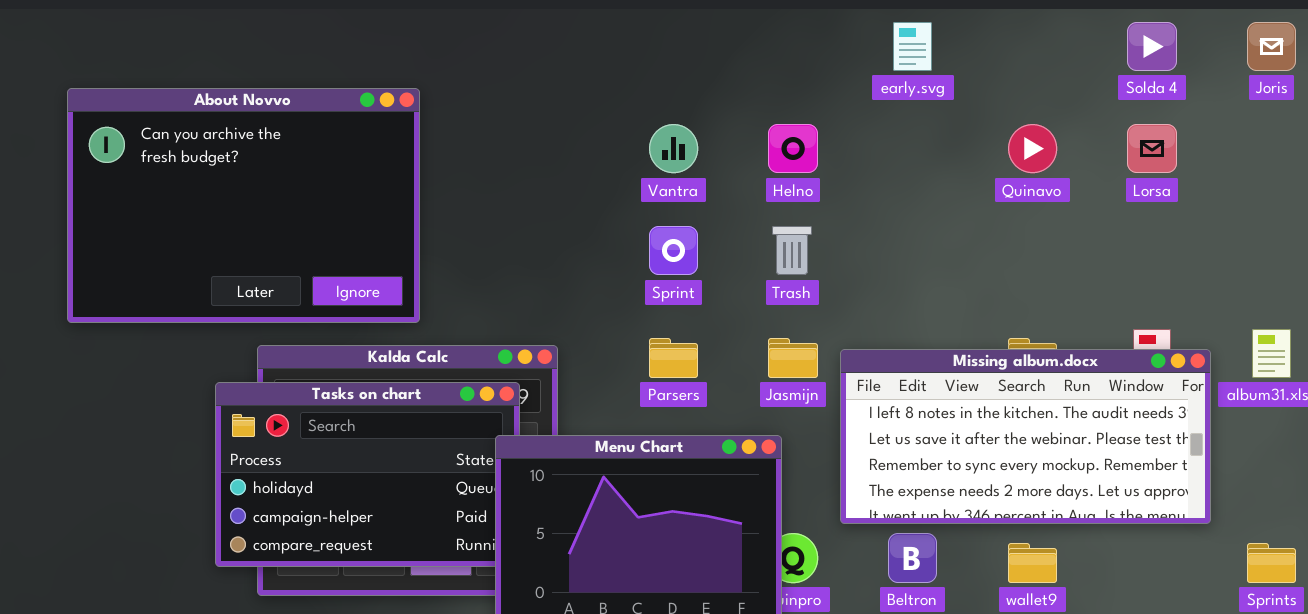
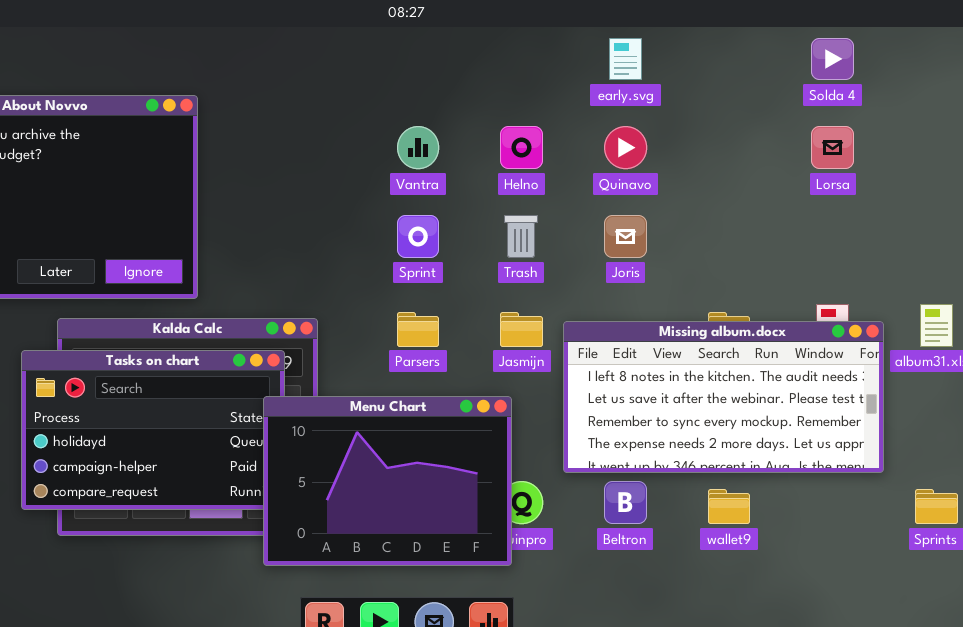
Joris: [1247,22,1296,71] -> [604,215,647,258], moved
Quinavo: [1008,124,1057,173] -> [604,126,647,169], moved

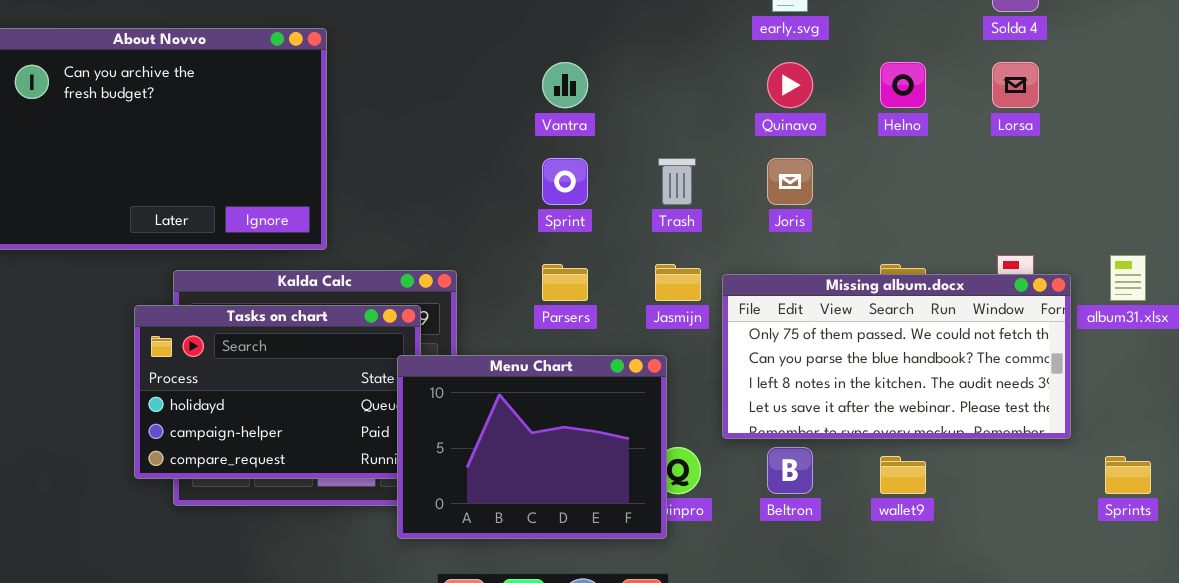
Helno: [500,126,543,169] -> [880,62,926,108], moved
Missing album.docx: [563,321,884,473] -> [722,274,1071,439], scrolled up 2 rows

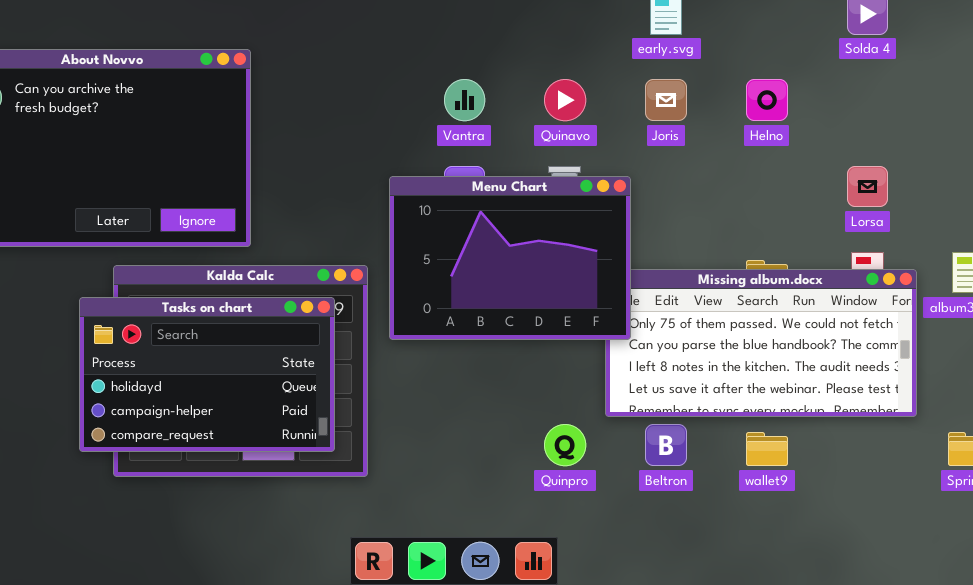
Quinavo: [767,62,813,108] -> [544,79,586,121], moved
Lorsa: [992,62,1039,108] -> [847,166,888,207], moved
Joris: [767,158,813,205] -> [645,79,687,121], moved
Menu Chart: [397,355,667,539] -> [389,176,631,340], moved

